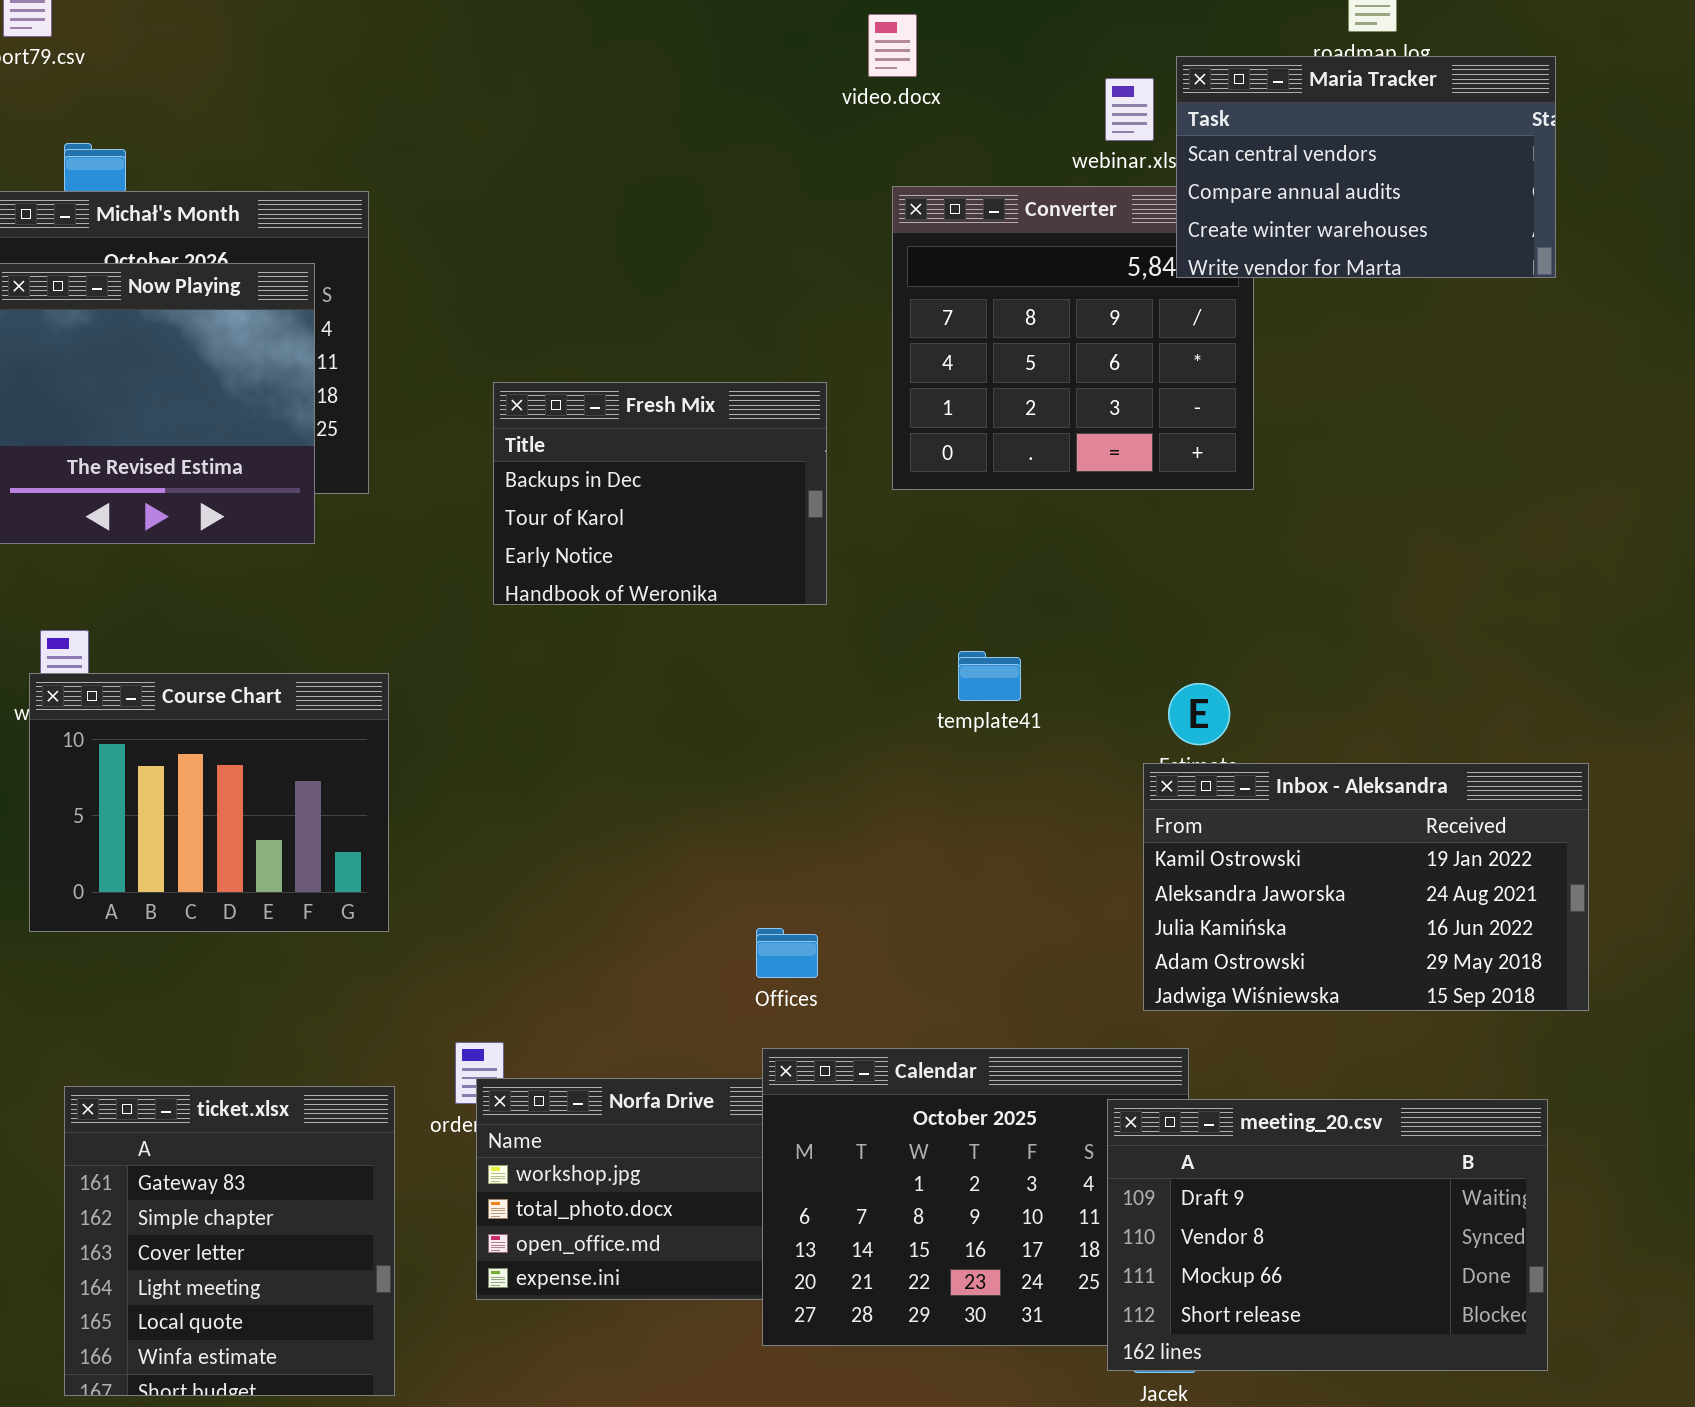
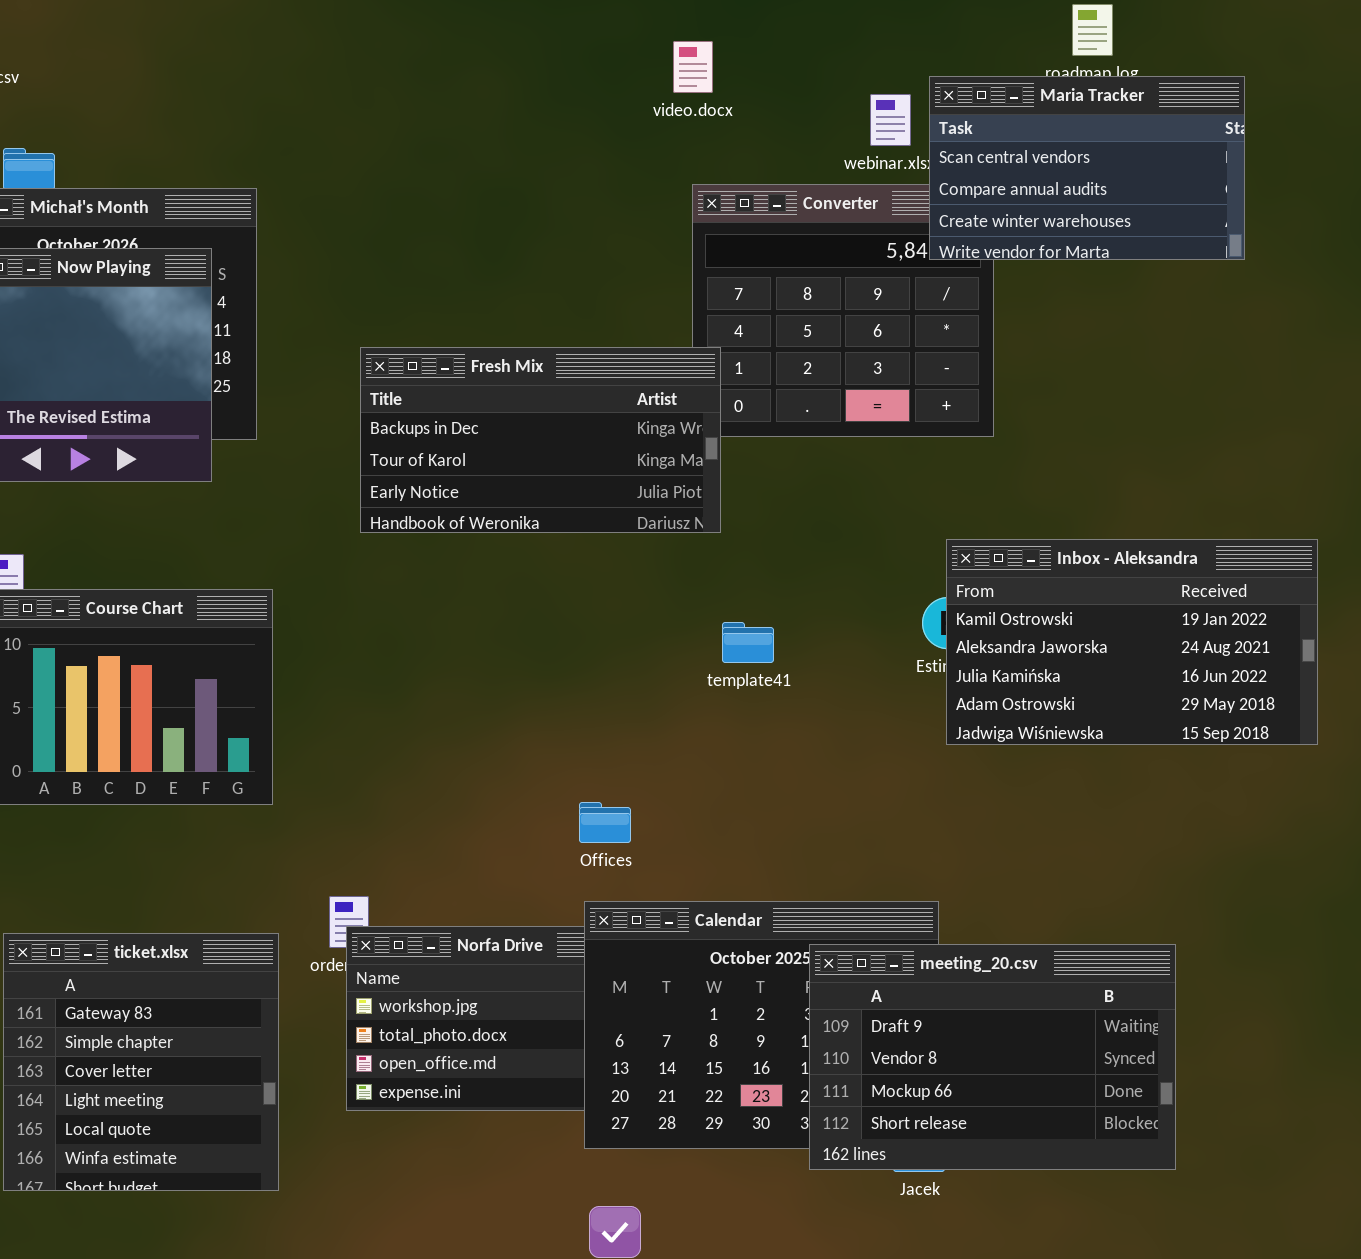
Fresh Mix: [493,382,827,605] -> [360,347,721,533], resized
template41: [958,651,1021,701] -> [722,622,774,663], moved
Inbox - Aleksandra: [1143,763,1589,1011] -> [946,539,1318,745], moved
meeting_20.csv: [1107,1099,1548,1371] -> [809,944,1176,1170], moved

